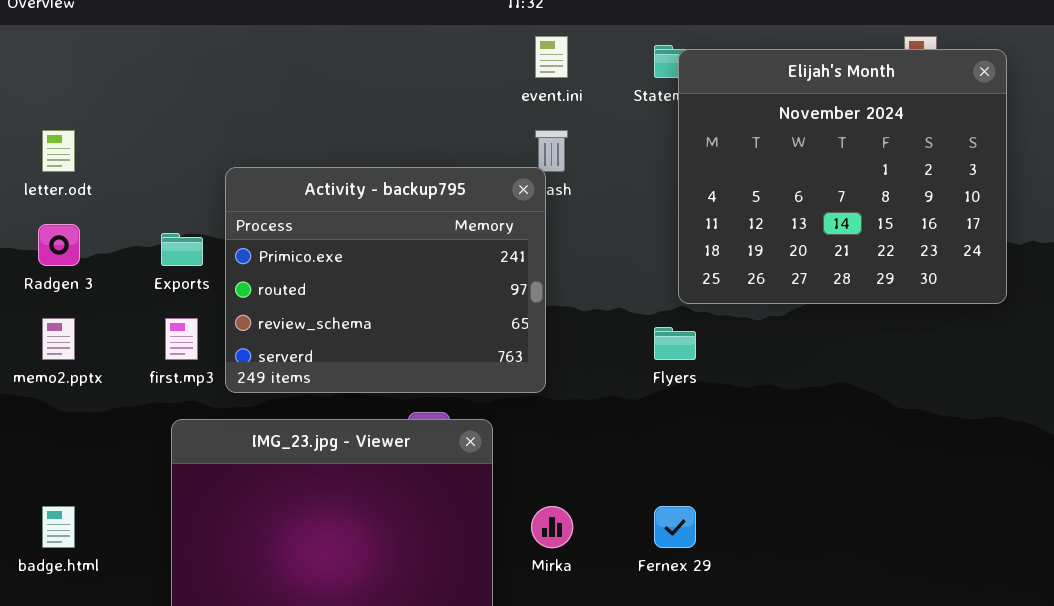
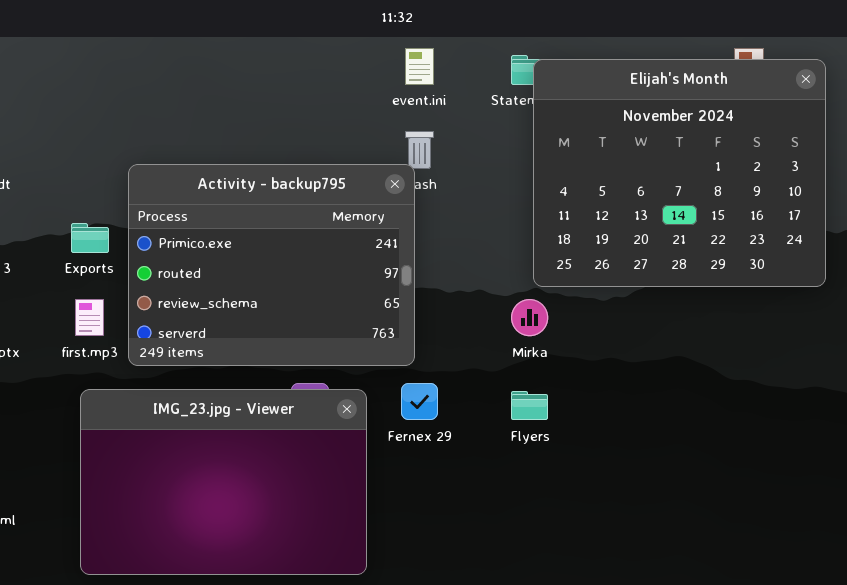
Flyers: [654,327,696,360] -> [511,391,548,420], moved
Mirka: [531,506,573,548] -> [511,299,548,336], moved
Fernex 29: [654,506,696,548] -> [401,383,438,420], moved

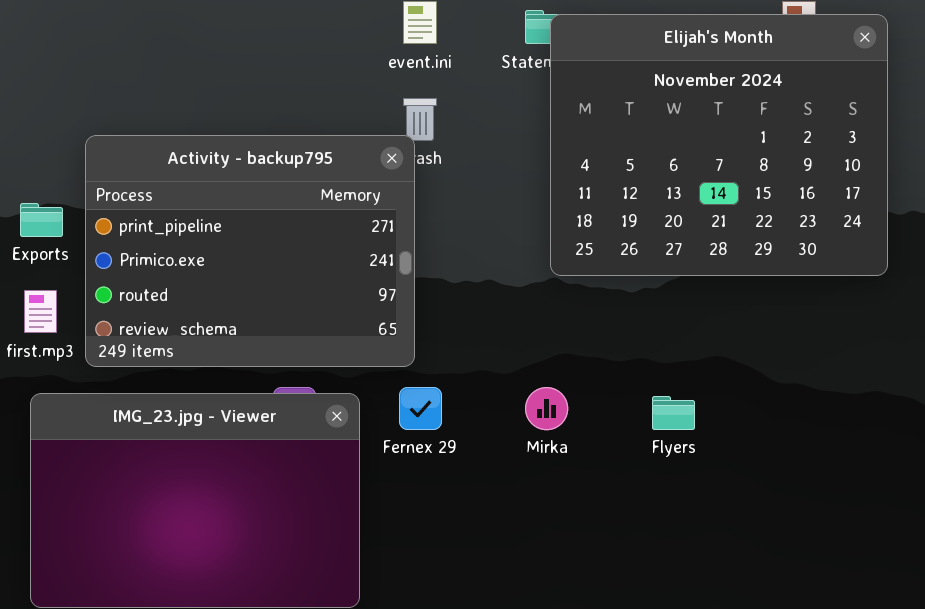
Activity - backup795: [128,164,415,366] -> [85,135,415,367], scrolled up 1 row
Mirka: [511,299,548,336] -> [525,387,568,430], moved
Flyers: [511,391,548,420] -> [652,396,695,430], moved

